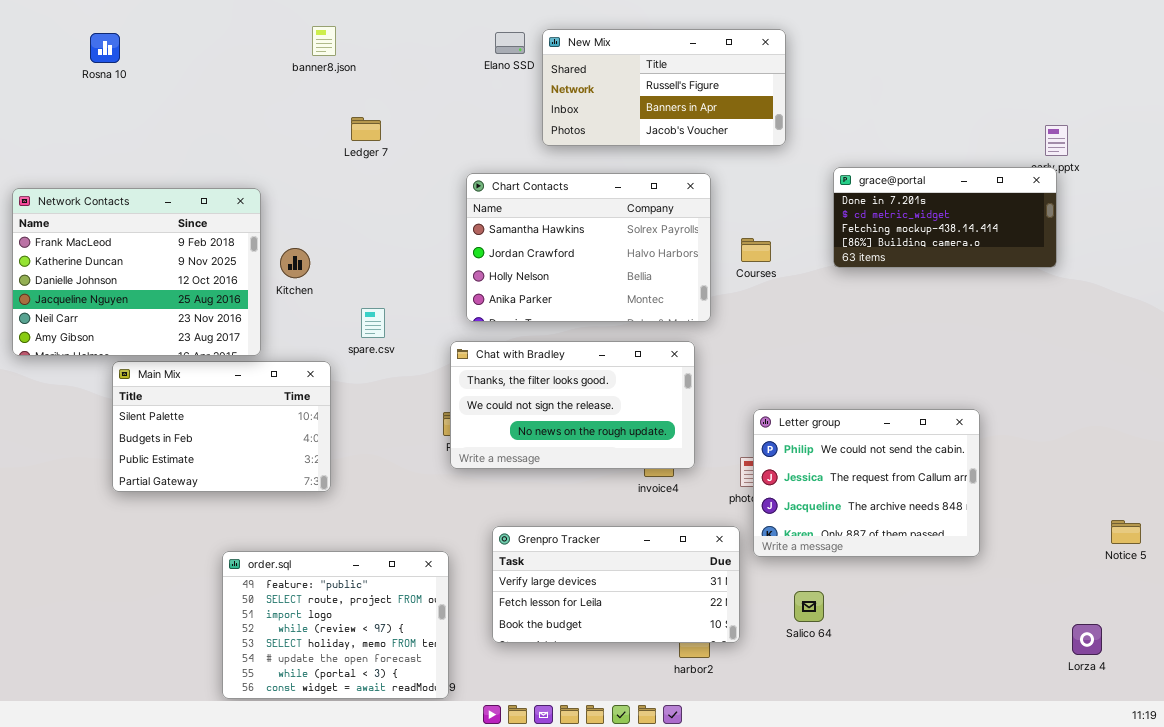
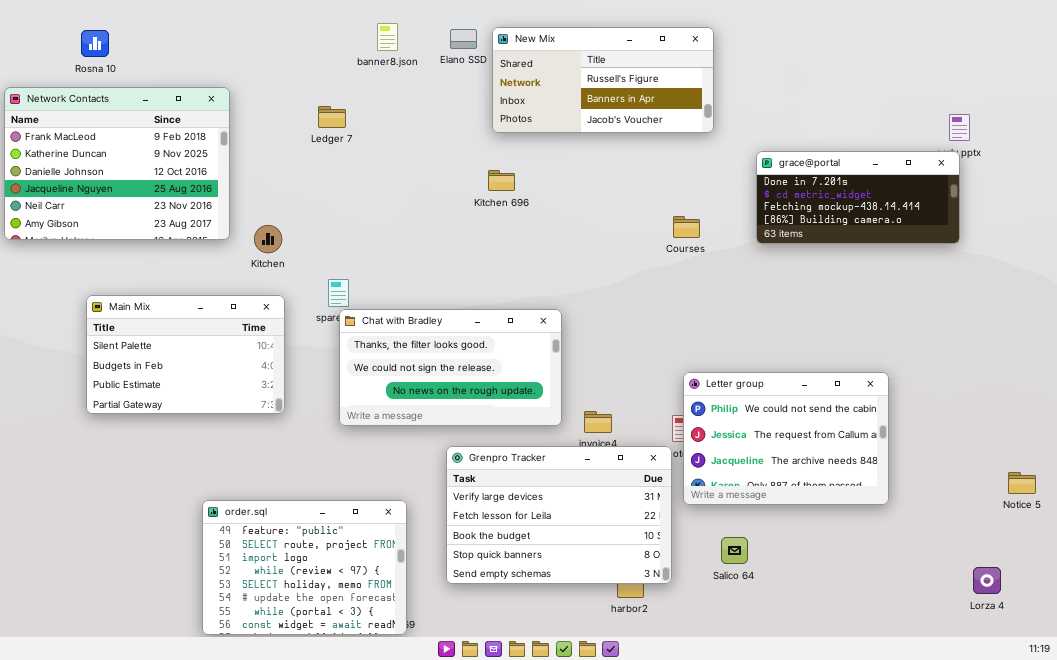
banner8.json: [312,26,336,56] -> [377,23,398,51], moved
Chart Contacts: [466,173,711,322] -> none, closed
Network Contacts: [12,188,261,356] -> [4,87,230,240], moved
Chat with Bradley: [450,341,695,469] -> [339,309,562,426], moved
Main Mix: [112,361,331,492] -> [86,295,285,414], moved
Grenpro Tracker: [492,526,740,643] -> [446,446,672,584], resized

